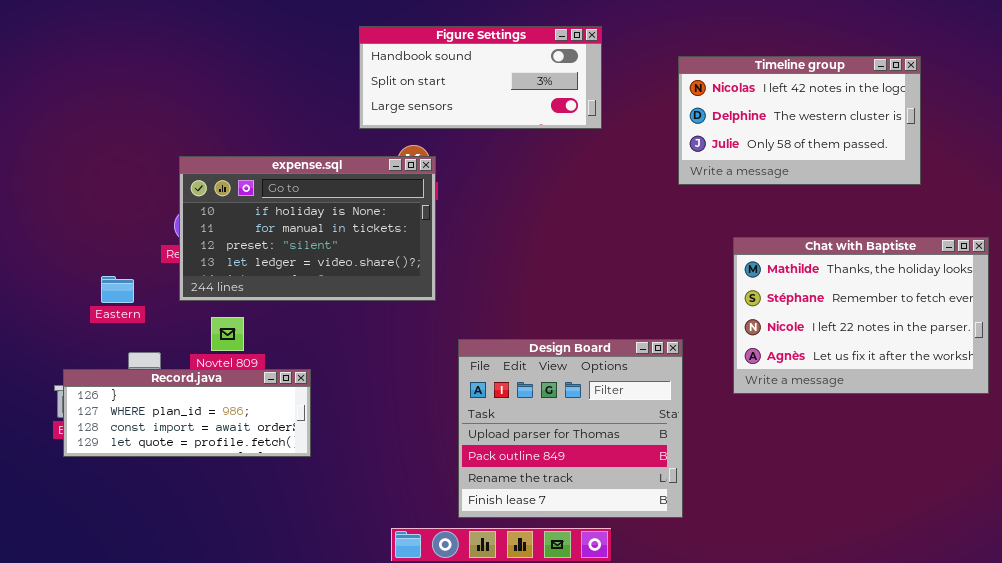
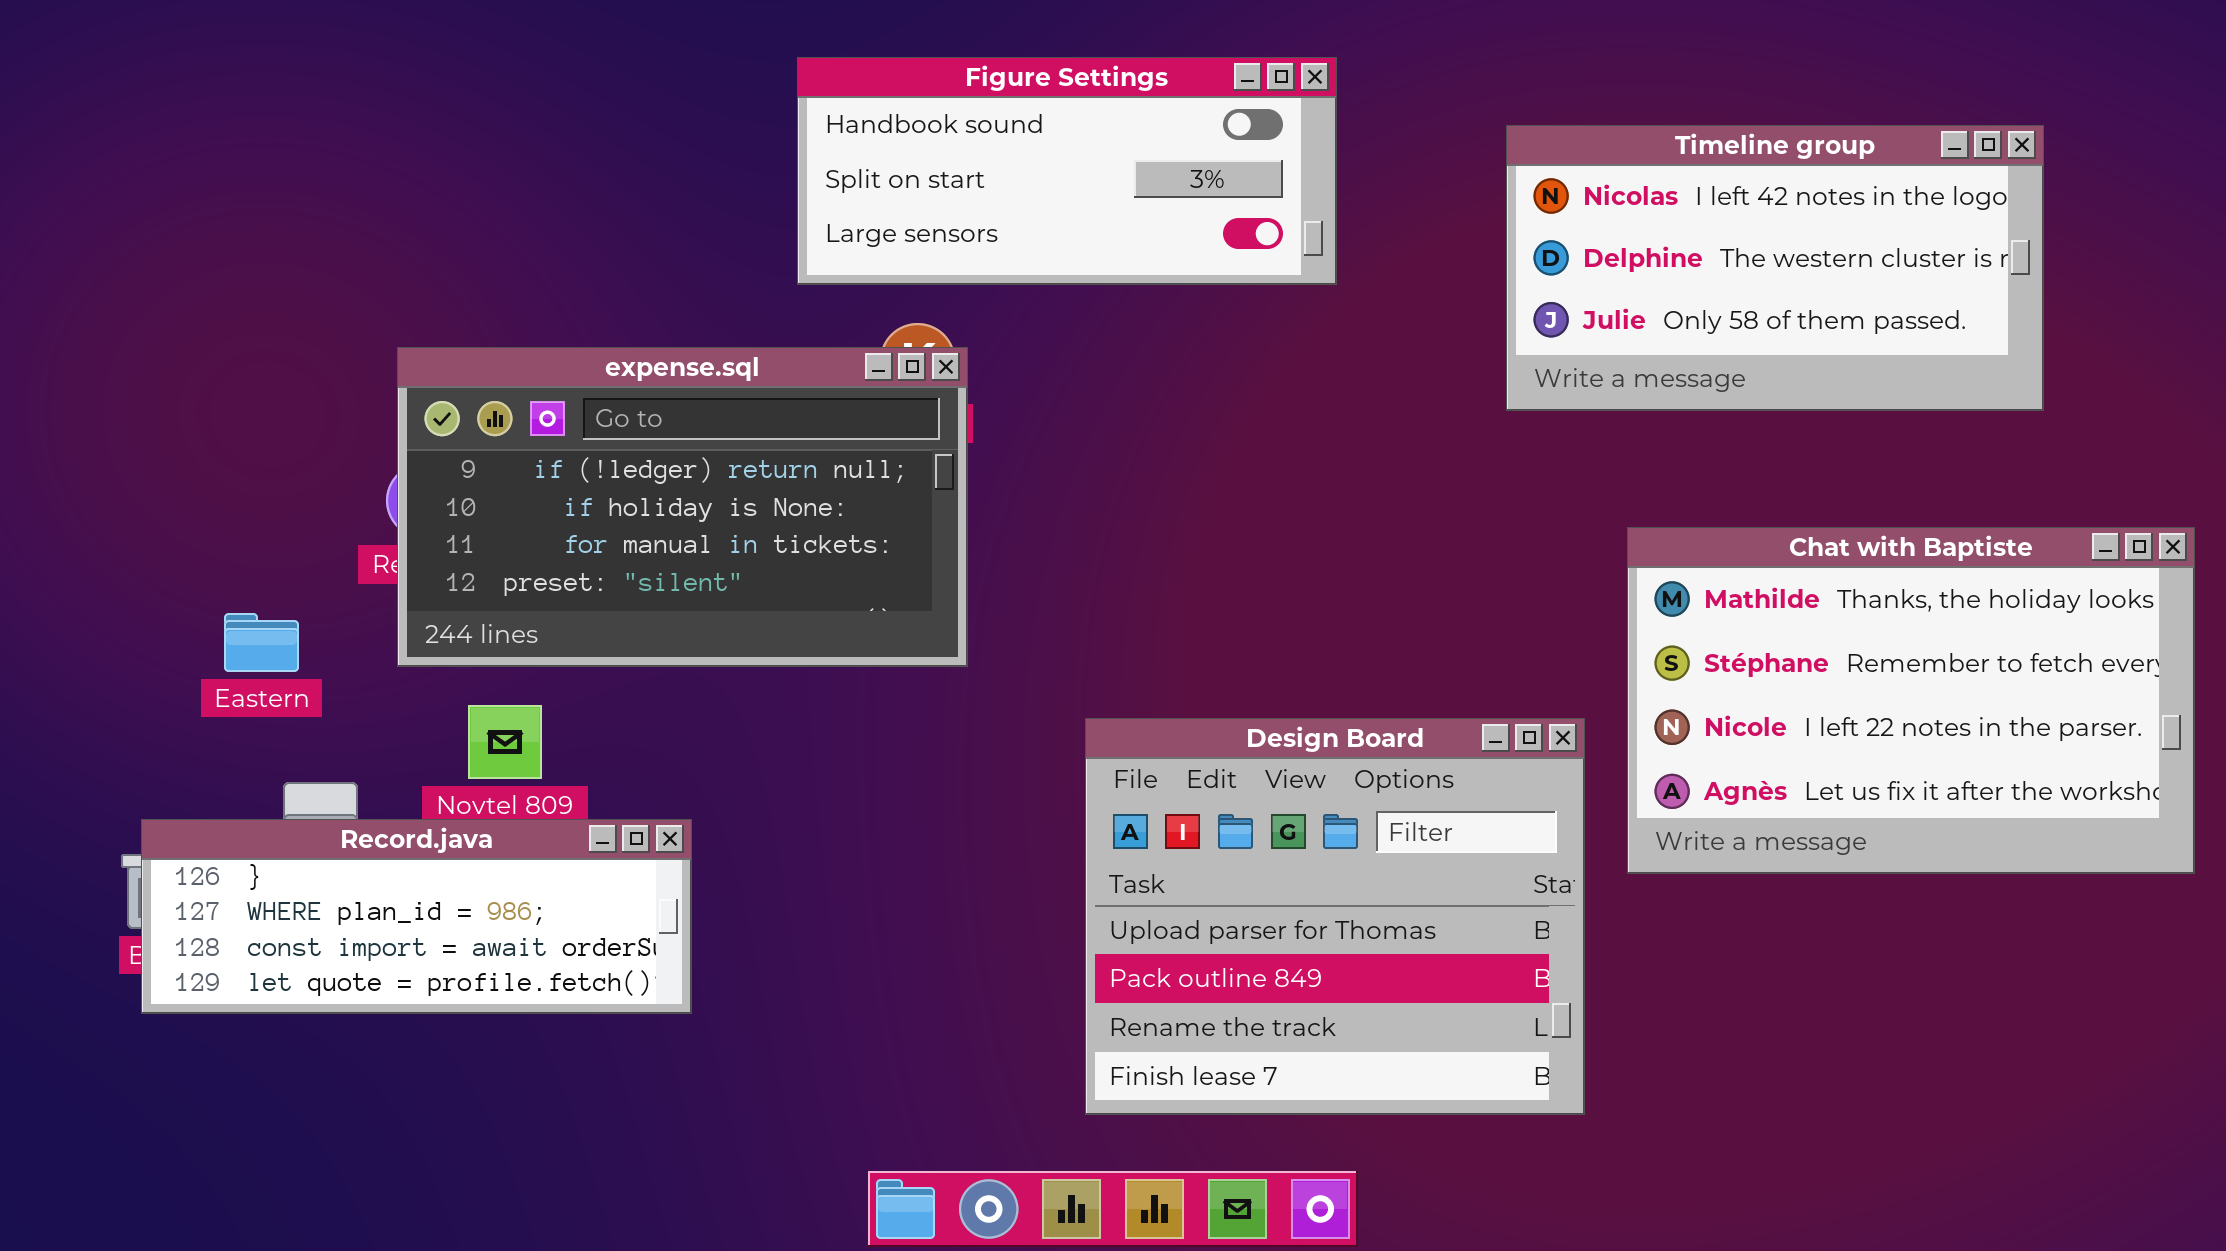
expense.sql: [179,156,436,301] -> [397,347,968,667], scrolled up 1 row
Design Board: [458,339,683,518] -> [1085,718,1585,1115], moved

